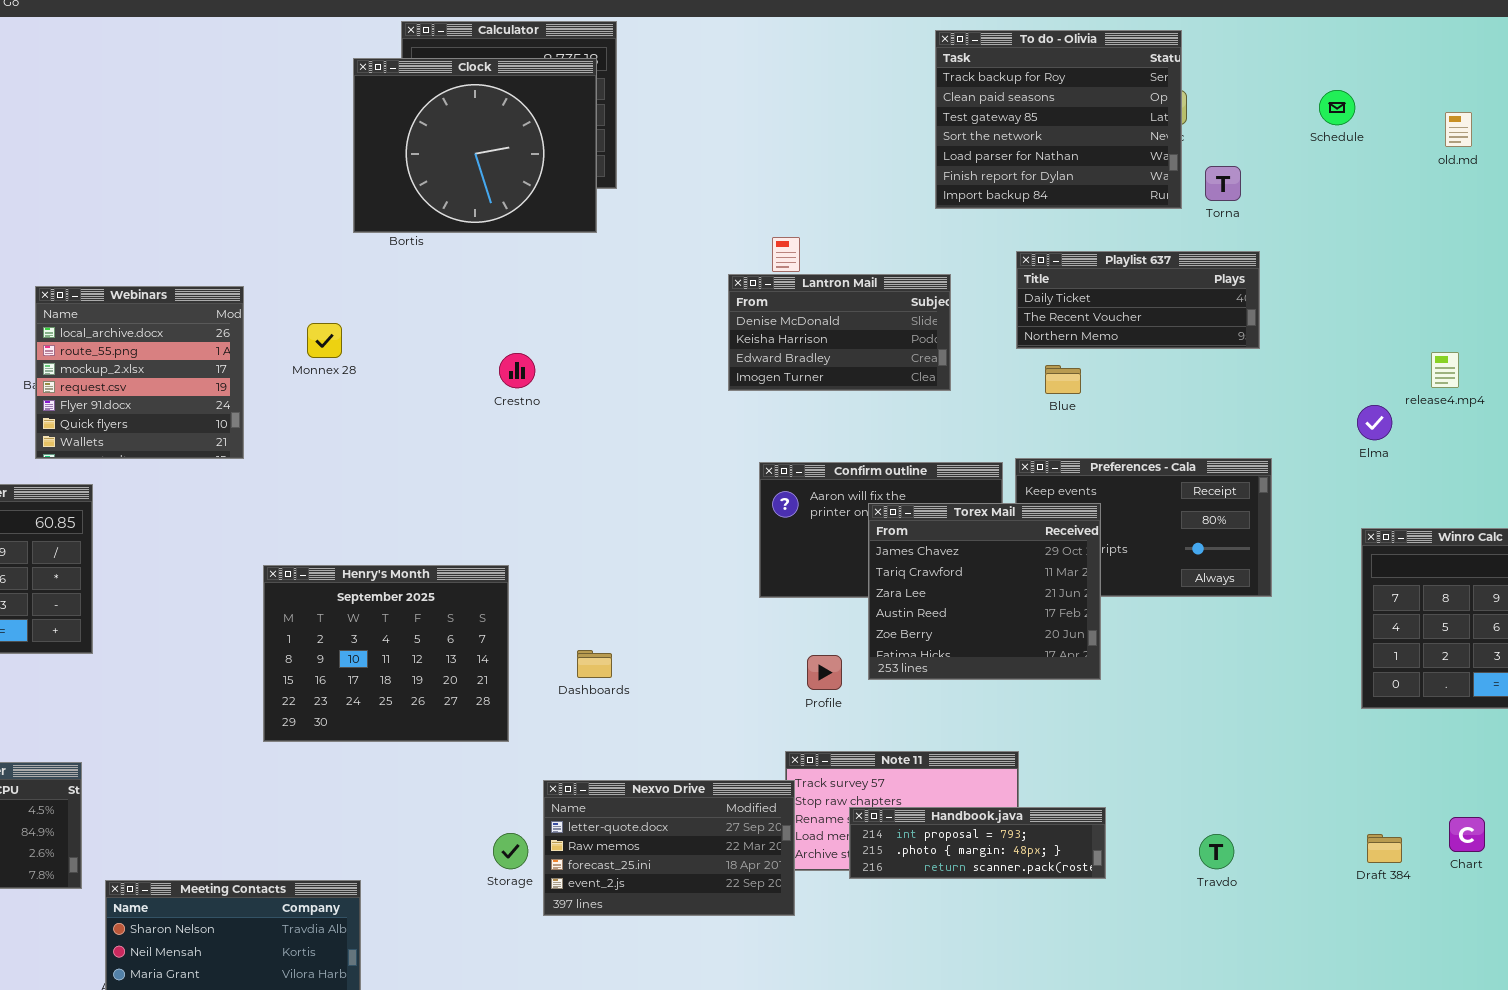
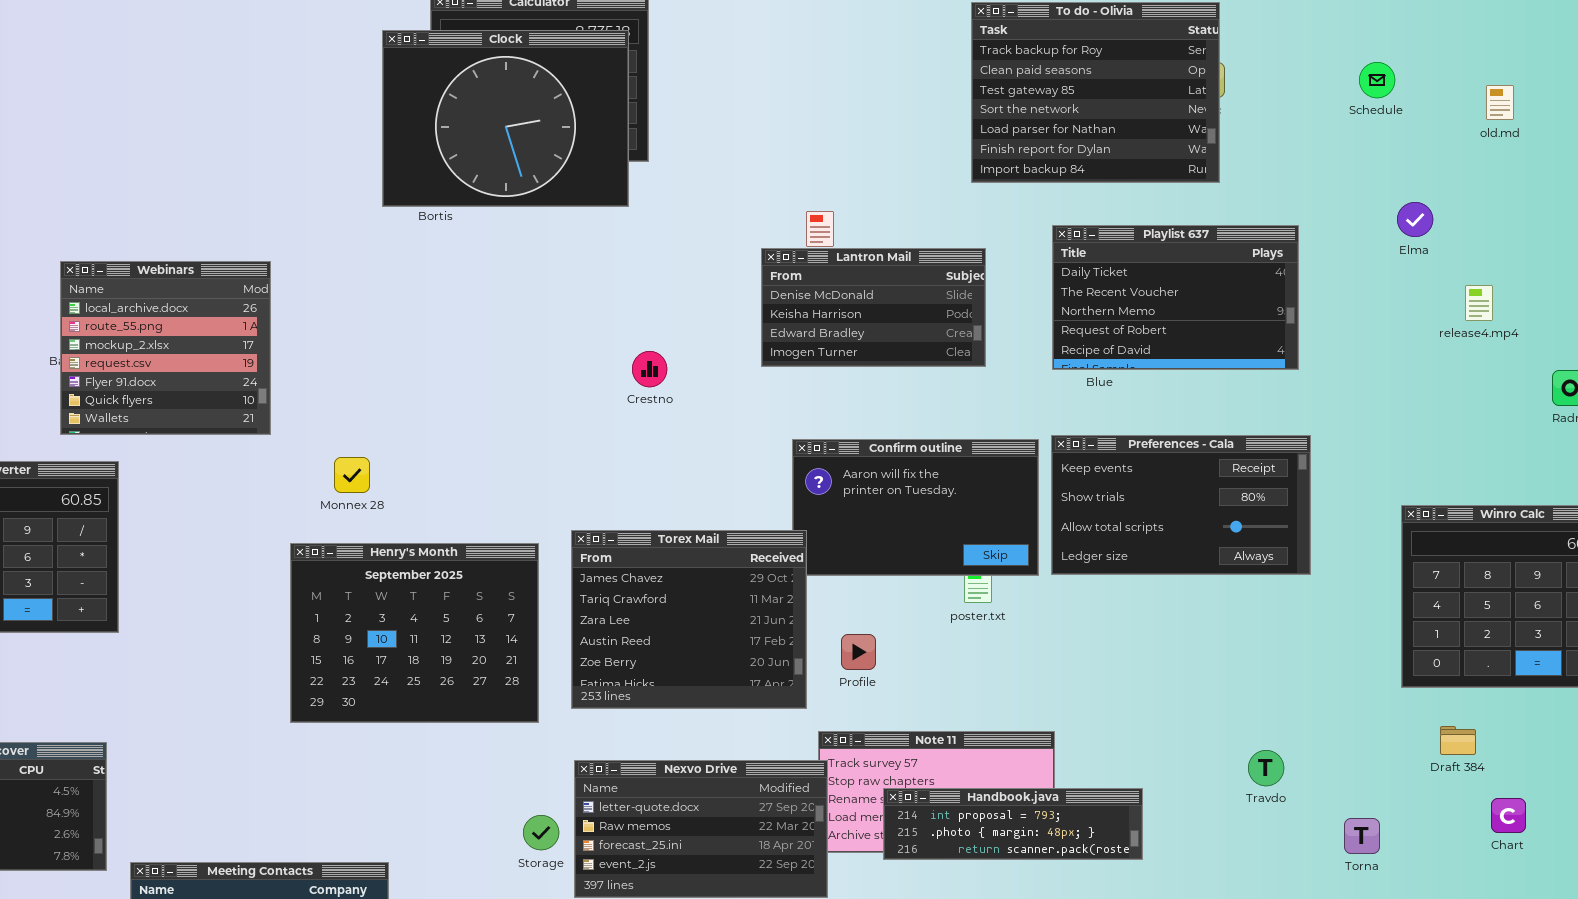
Torna: [1205,166,1241,201] -> [1344,818,1380,854], moved
Playlist 637: [1016,251,1260,349] -> [1052,225,1299,370], resized
Monnex 28: [307,323,342,358] -> [334,457,370,493], moved
release4.mp4: [1431,352,1459,388] -> [1465,285,1493,321], moved
Crestno: [499,353,535,388] -> [632,351,667,387], moved
Elma: [1357,405,1392,440] -> [1397,202,1433,237], moved
Torex Mail: [868,503,1101,680] -> [571,530,807,709], moved
Travdo: [1199,834,1234,869] -> [1248,750,1284,786], moved
Draft 384: [1367,834,1402,863] -> [1440,726,1476,755], moved

